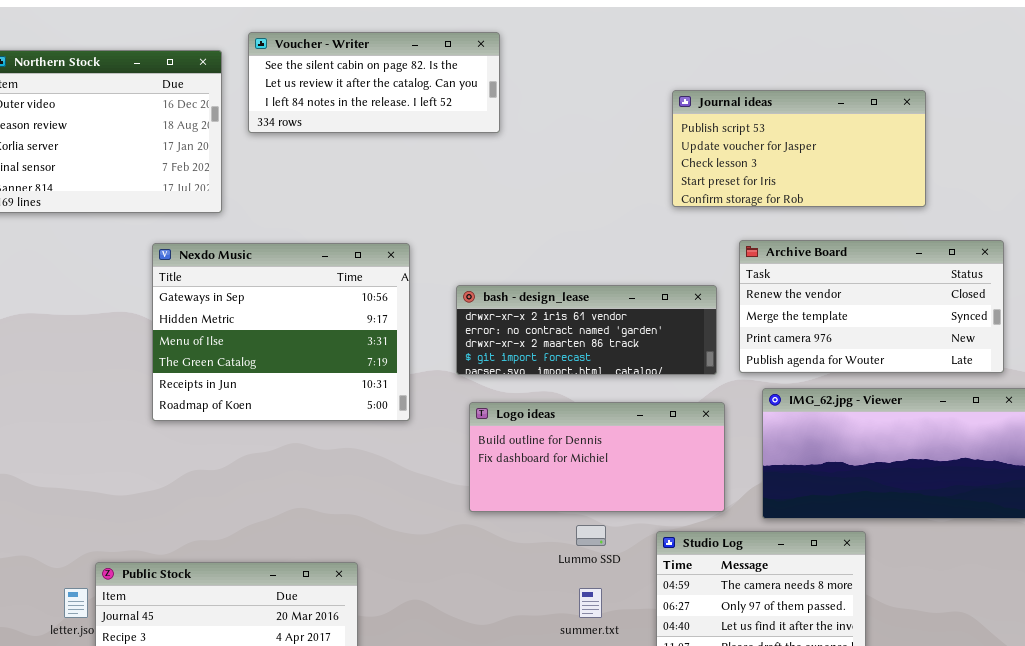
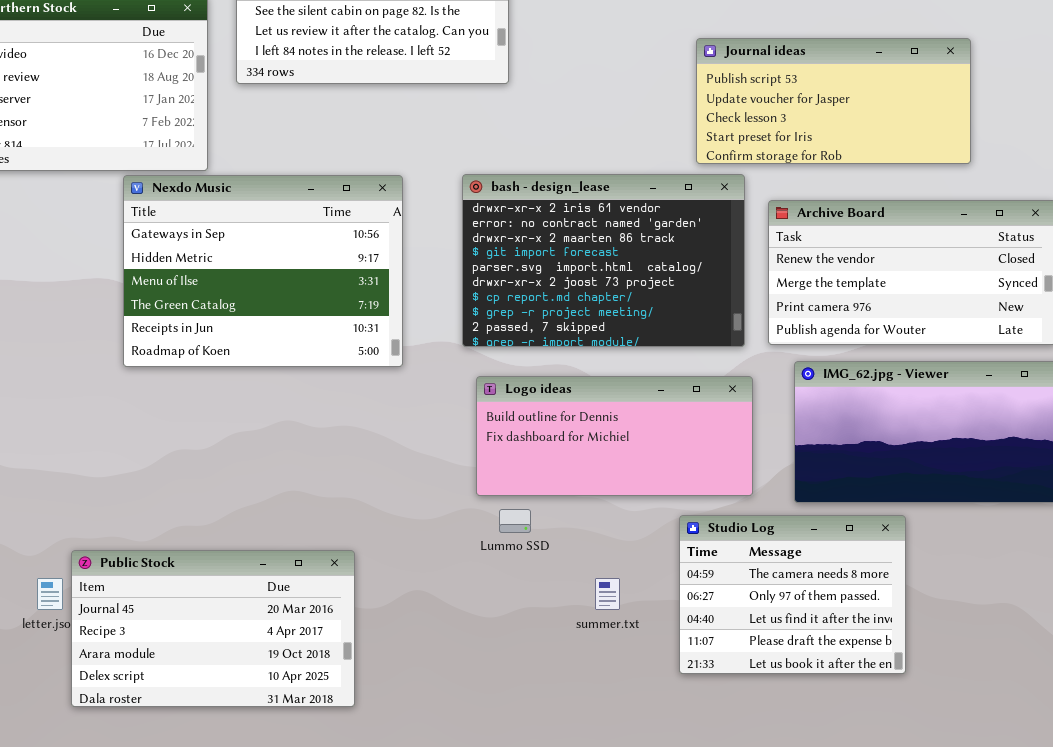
Nexdo Music: [152,243,410,421] -> [123,175,403,367], moved
bash - design_lease: [456,285,717,375] -> [462,174,745,347], resized
Lummo SSD: [576,525,606,546] -> [499,509,531,533], moved

